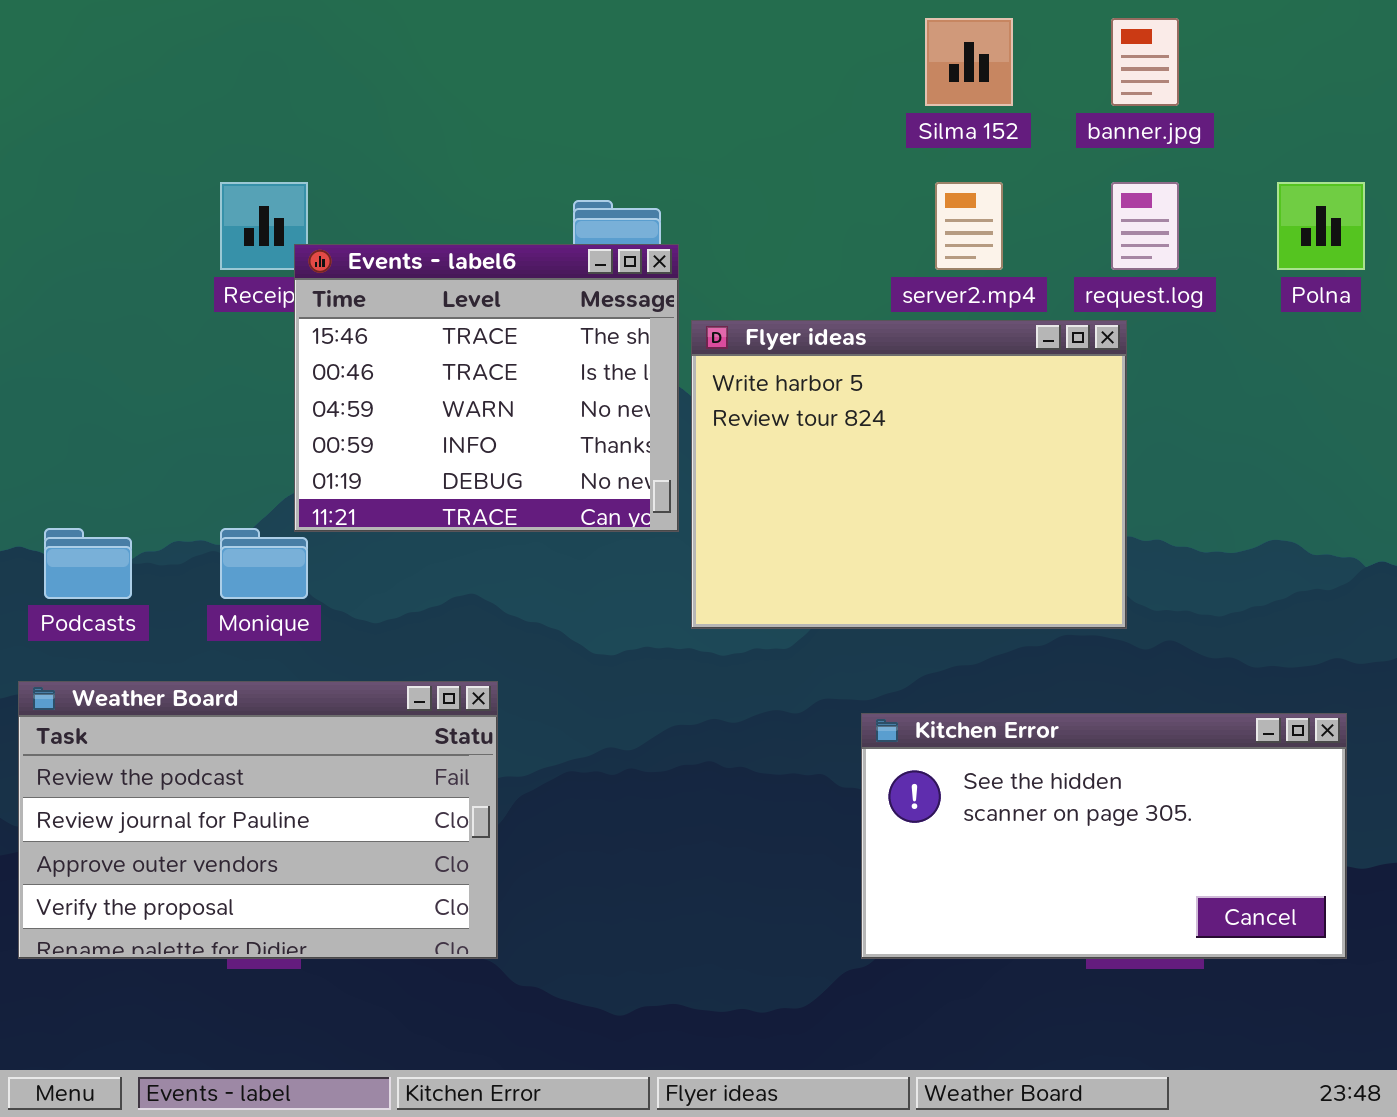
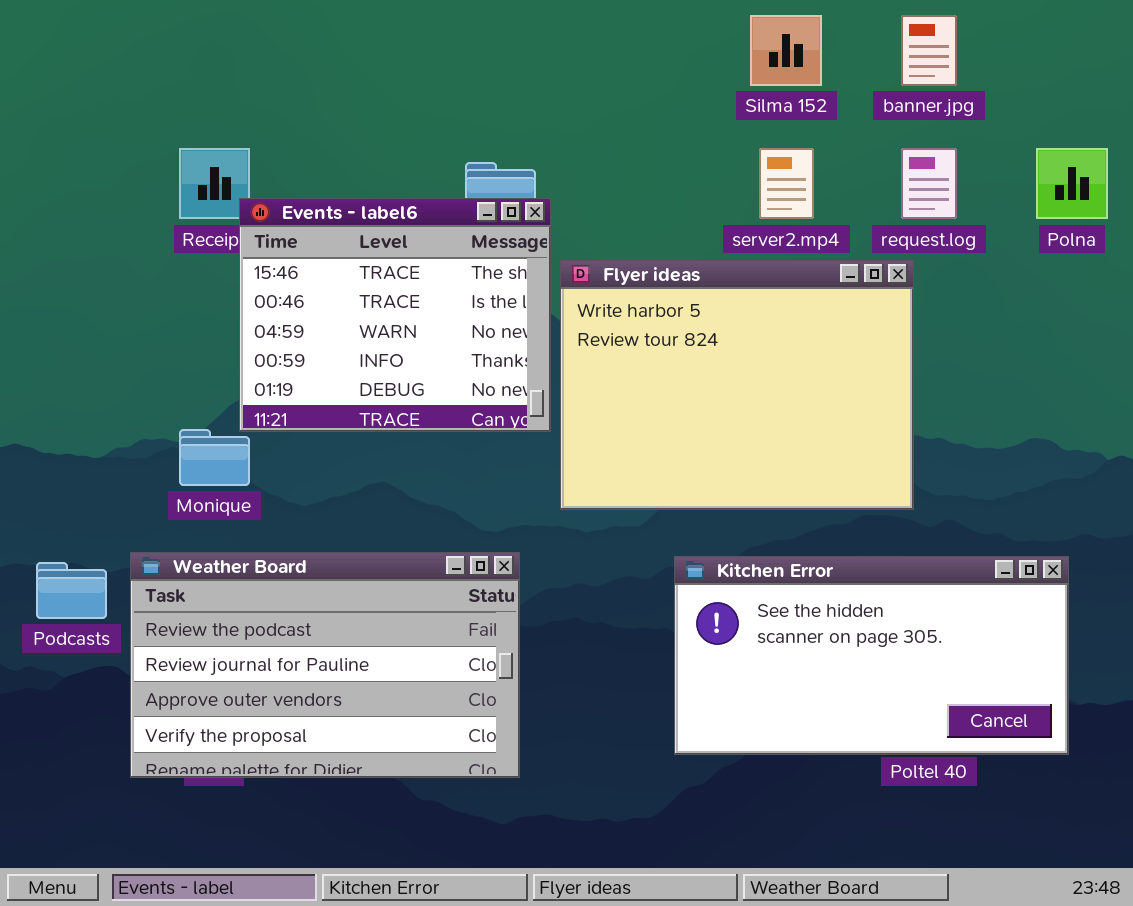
Podcasts: [44,528,132,599] -> [36,562,107,619], moved
Weather Board: [18,681,498,959] -> [130,552,520,778], moved
Kitchen Error: [861,713,1347,959] -> [674,556,1069,755], moved

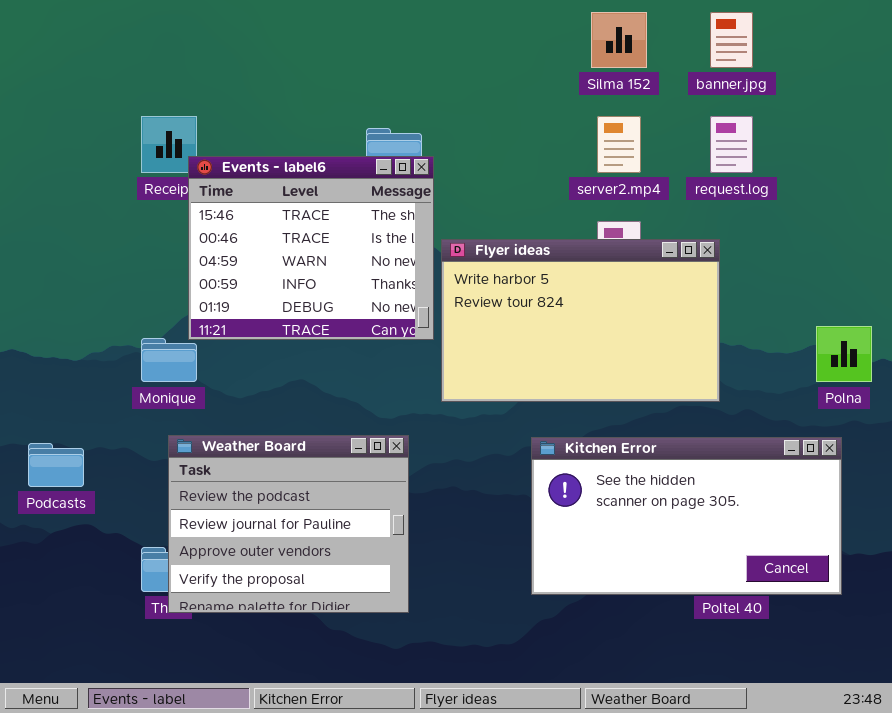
Polna: [1036,148,1108,219] -> [816,326,872,382], moved
Flyer ideas: [560,260,914,510] -> [441,239,720,402], resized
Weather Board: [130,552,520,778] -> [168,435,409,613], resized

